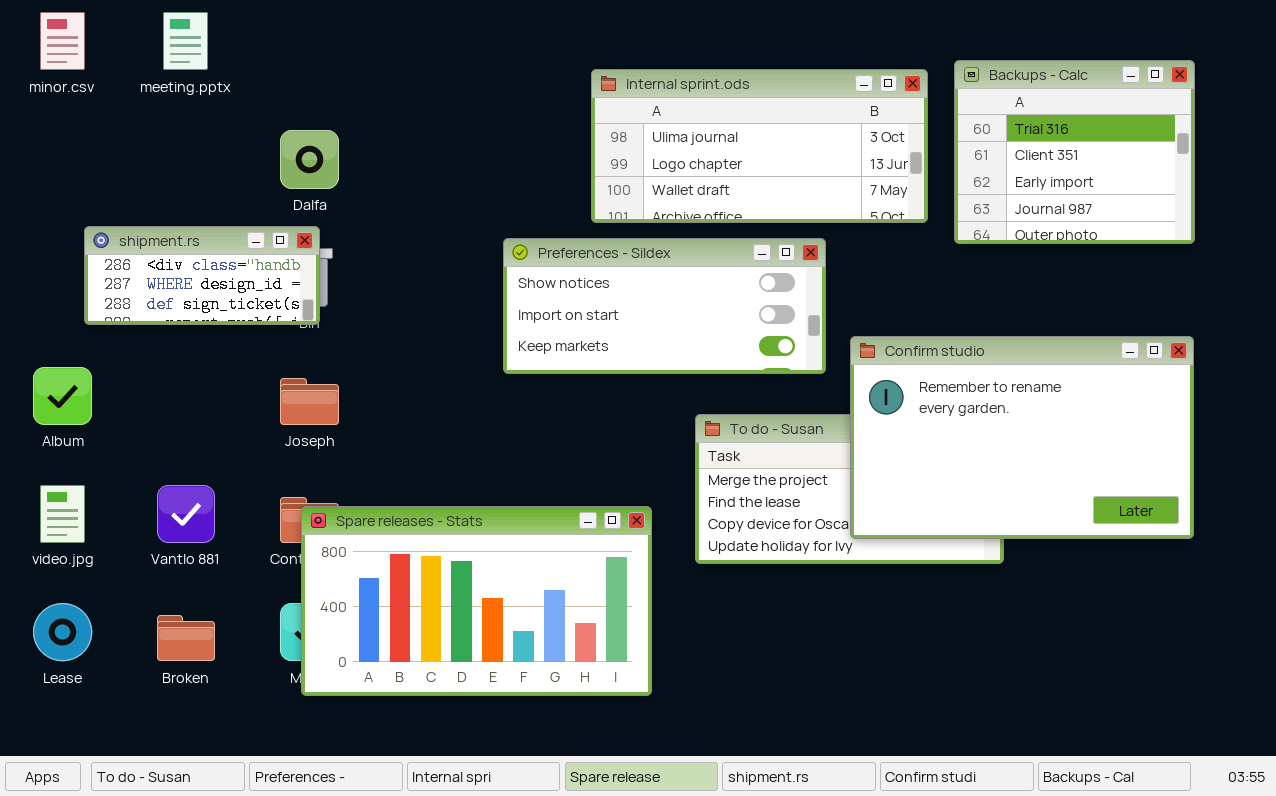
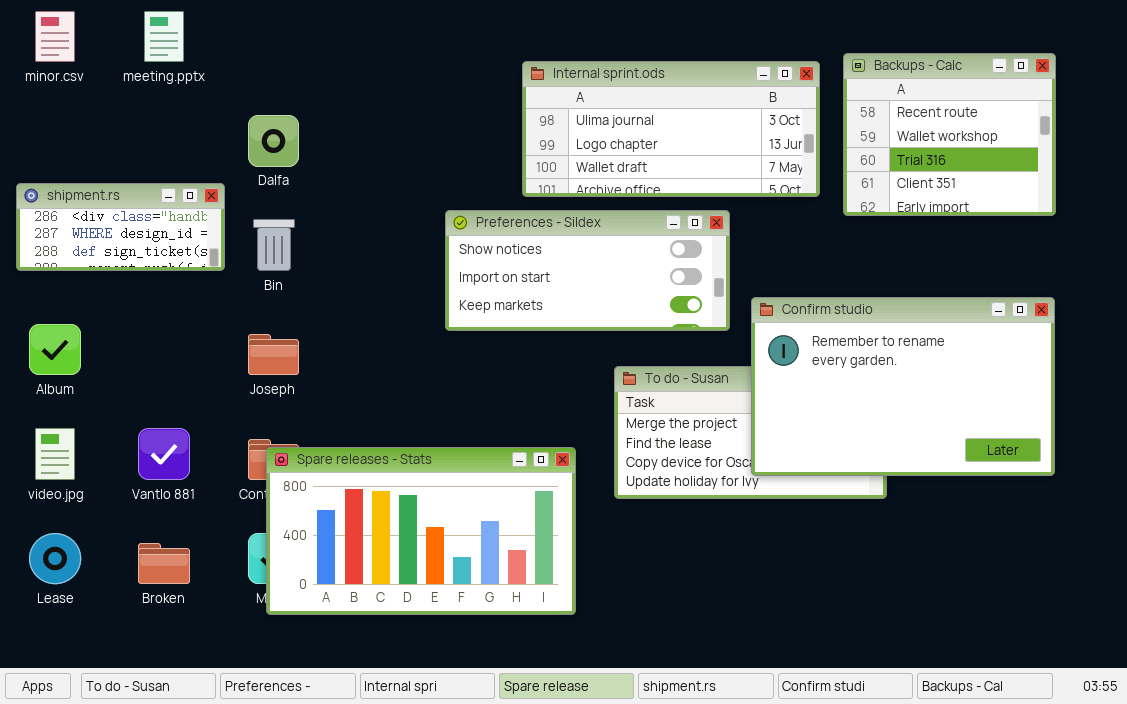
Backups - Calc: [954,60,1195,244] -> [843,53,1056,216], scrolled up 2 rows
shipment.rs: [84,226,320,325] -> [16,183,225,271], moved

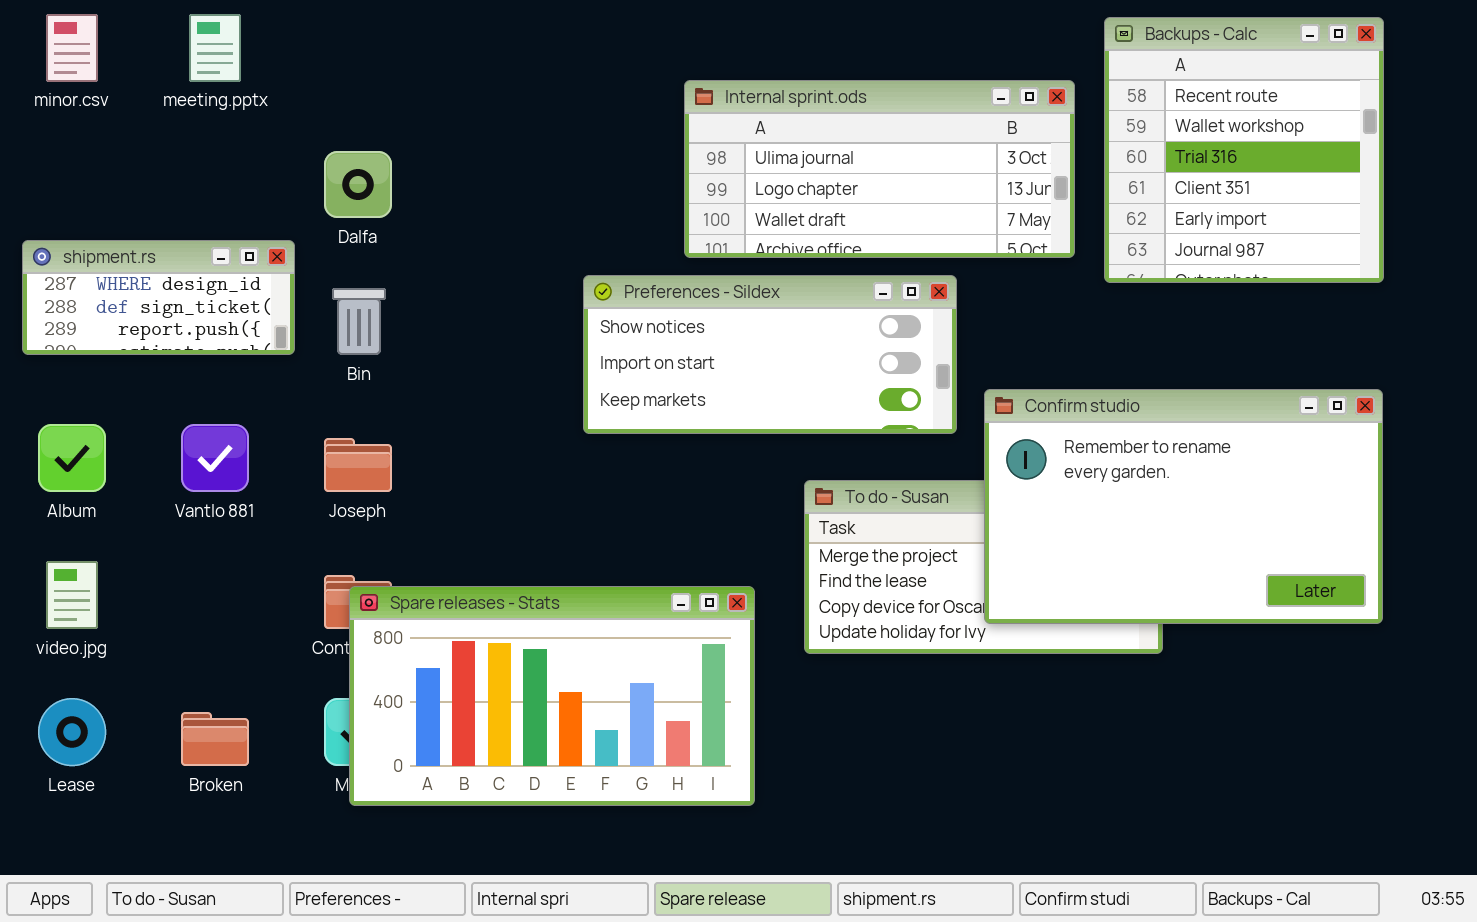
Backups - Calc: [843,53,1056,216] -> [1104,17,1384,283], resized
shipment.rs: [16,183,225,271] -> [22,240,295,355], scrolled down 1 row
Vantlo 881: [138,428,190,480] -> [181,424,249,492], moved

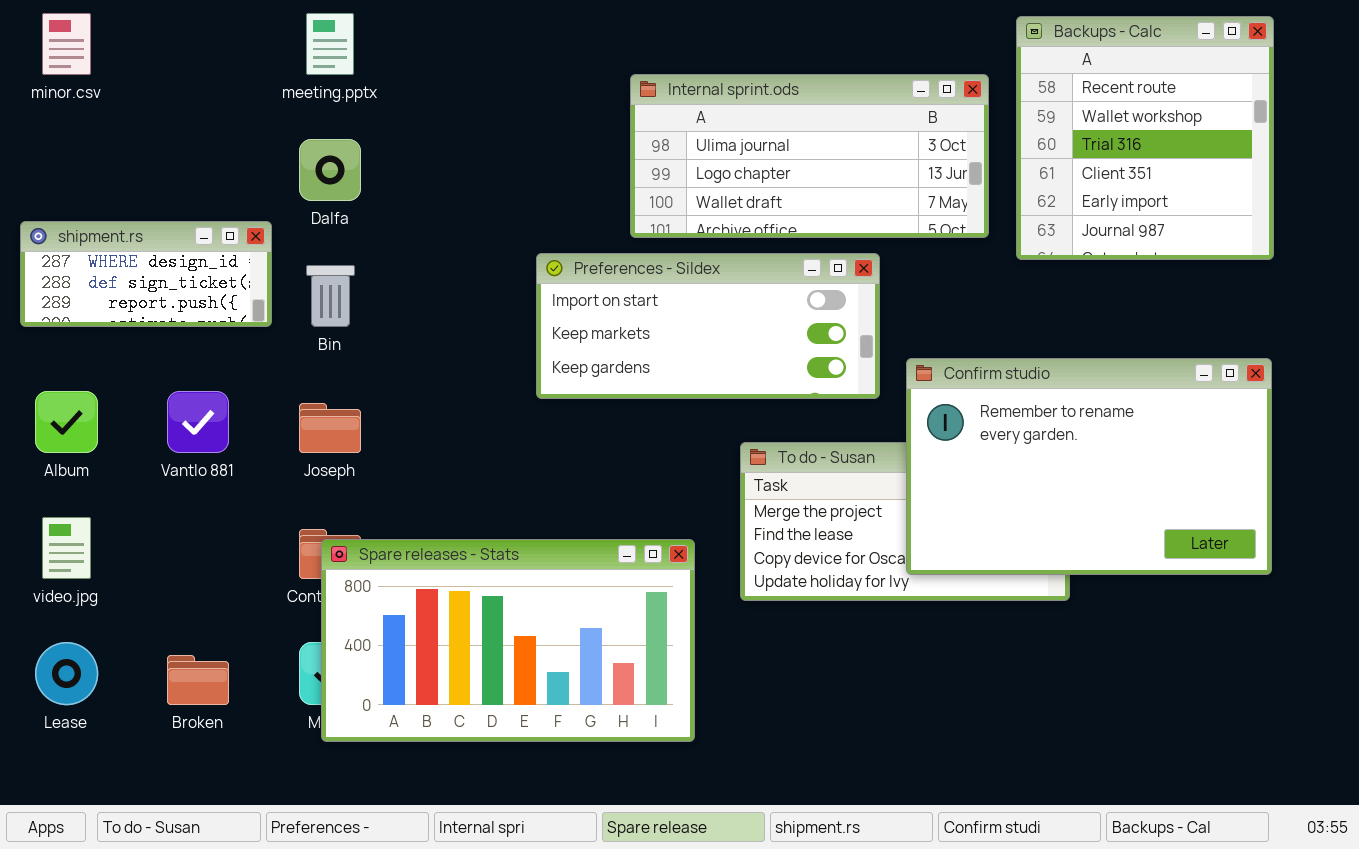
meeting.pptx: [189,14,241,82] -> [306,13,354,75], moved
Preferences - Sildex: [583,275,957,434] -> [536,253,880,399], scrolled down 1 row

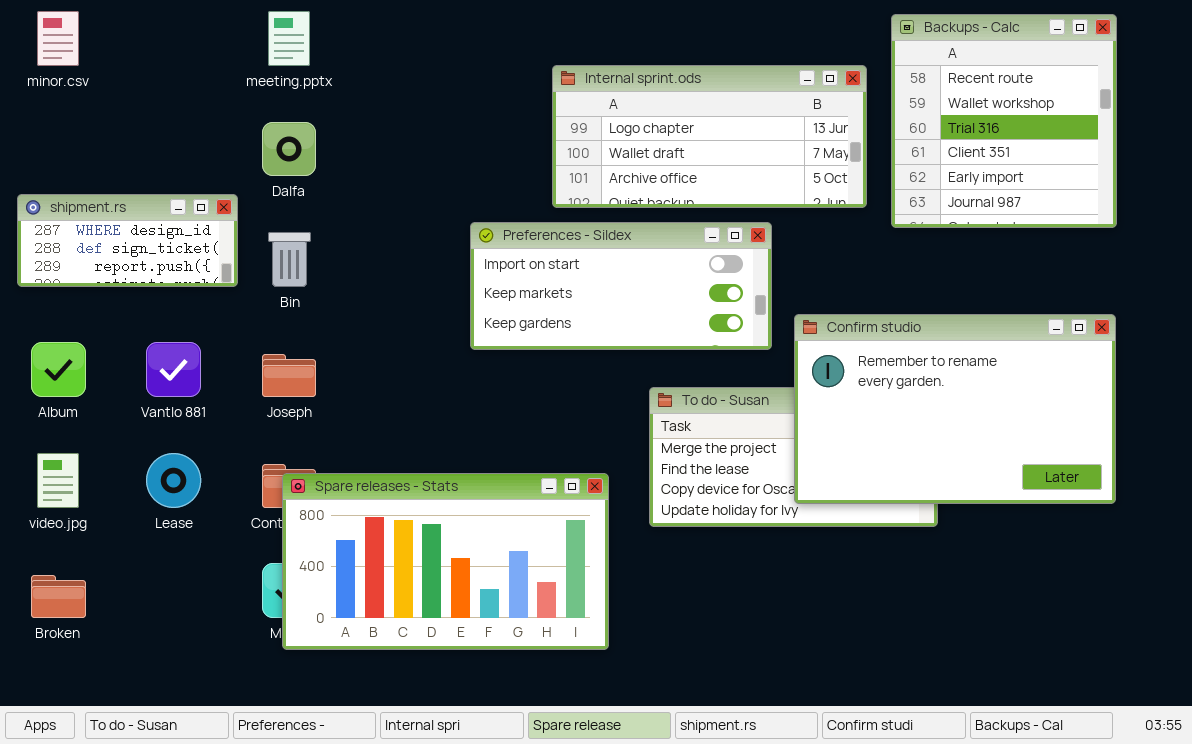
Internal sprint.ods: [630,74,989,238] -> [552,65,867,208], scrolled down 1 row
Lease: [35,642,98,705] -> [146,453,201,508], moved
Broken: [167,655,229,705] -> [31,575,86,618], moved

